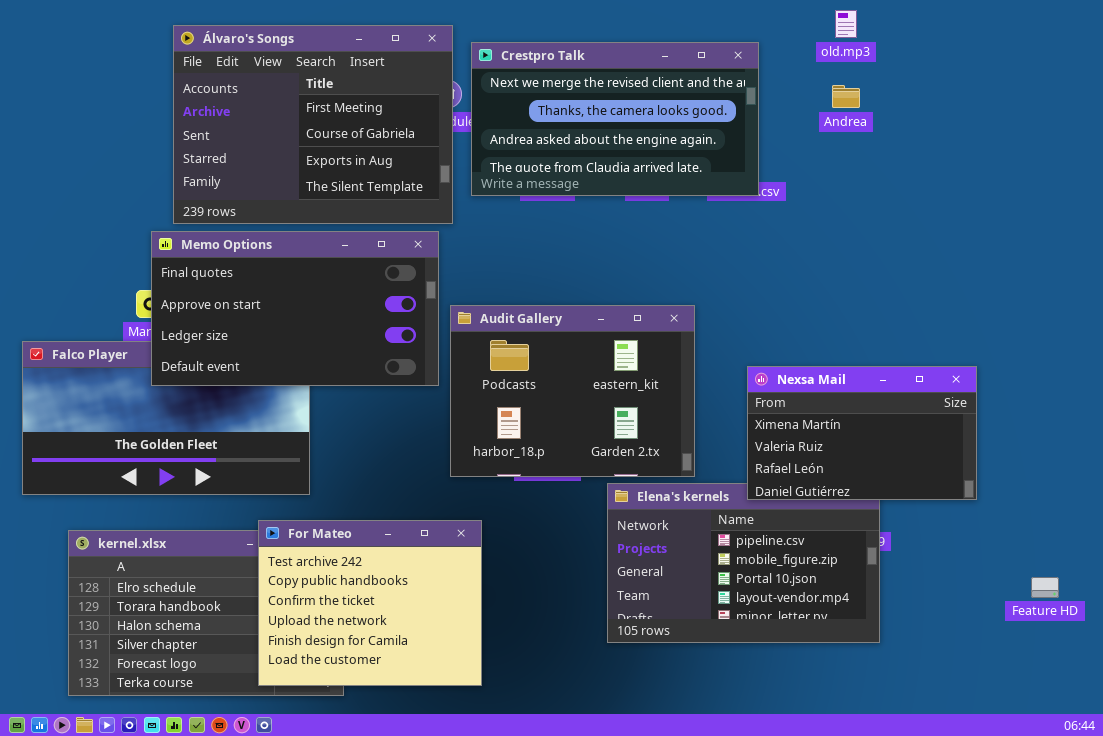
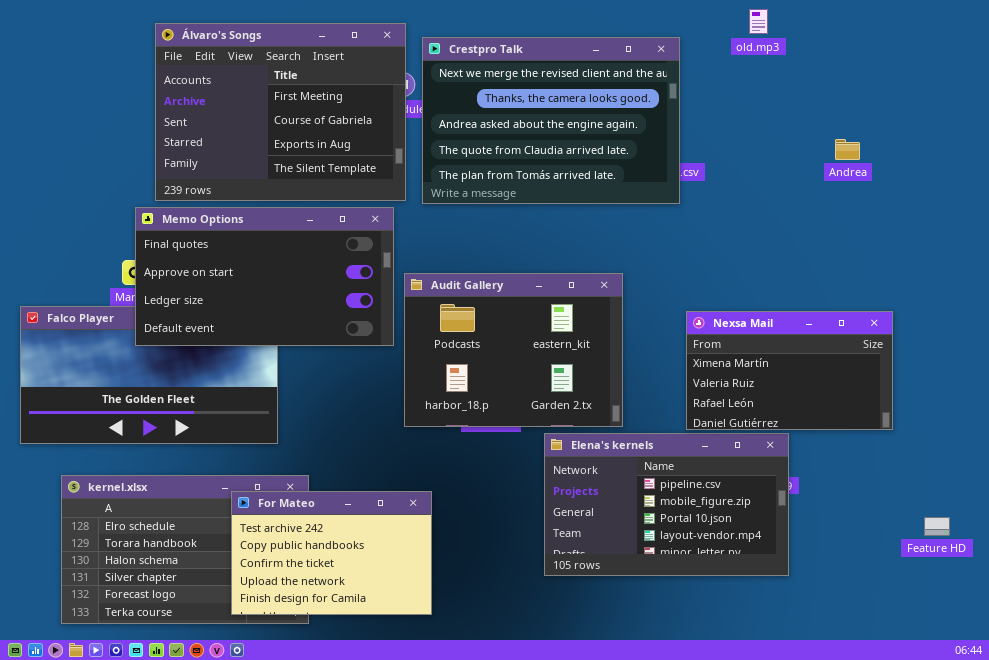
Crestpro Talk: [471,42,759,196] -> [422,37,680,204], resized
Andrea: [832,85,860,108] -> [835,139,860,160], moved
Nexsa Mail: [747,366,977,500] -> [686,311,893,430], moved
For Mateo: [258,520,482,686] -> [231,491,432,615], resized

